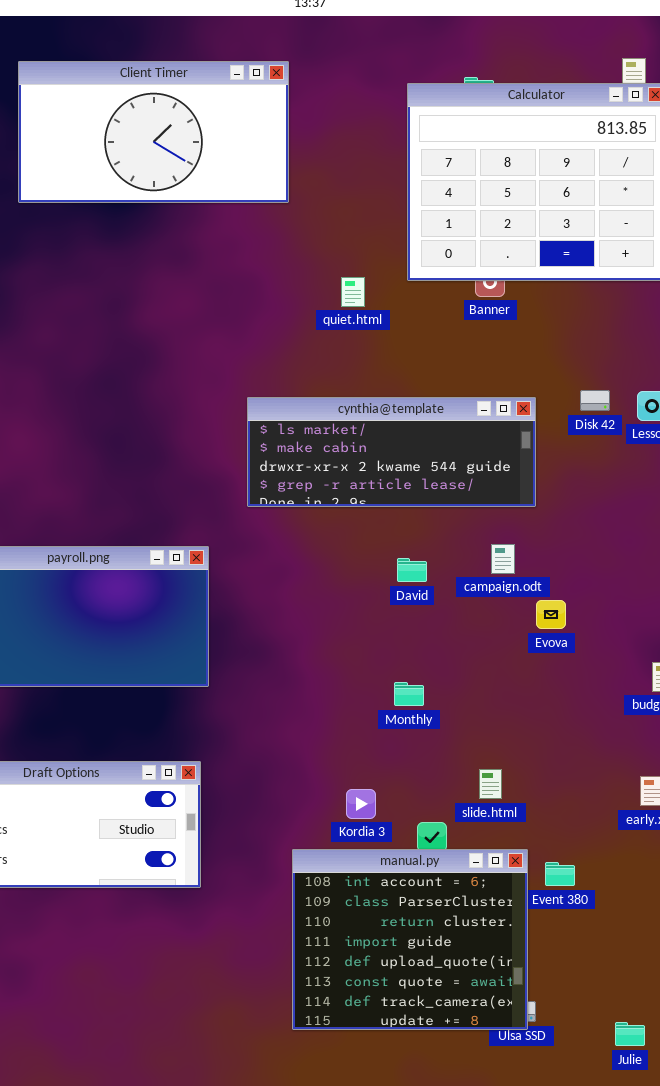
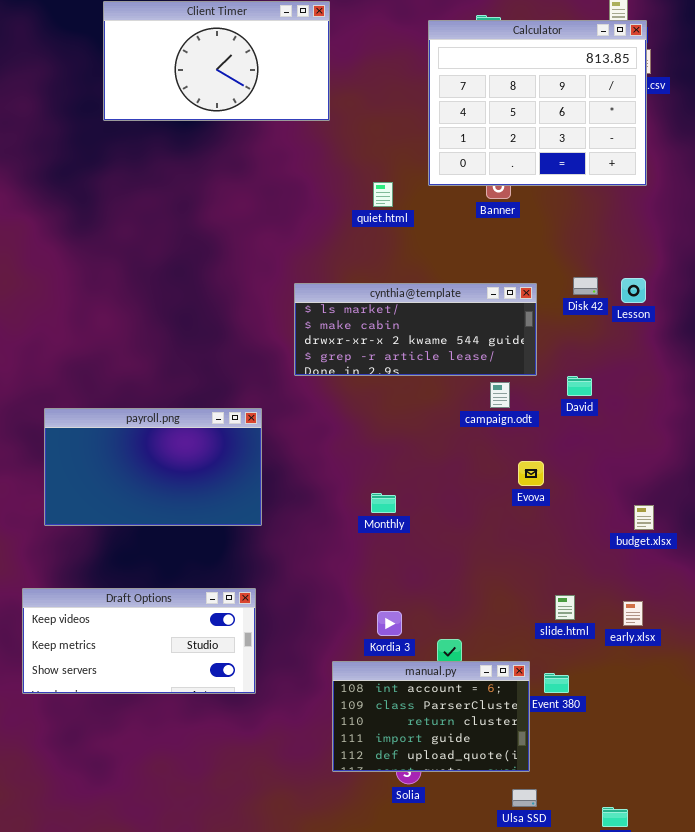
campaign.odt: [491,544,515,574] -> [490,382,510,408], moved
David: [397,558,427,582] -> [567,376,592,396], moved
Evova: [536,600,566,629] -> [518,461,544,486], moved
Monthly: [394,682,424,706] -> [371,493,396,513], moved
slide.html: [479,769,502,799] -> [555,595,575,620], moved
manual.py: [292,849,528,1030] -> [332,661,530,772], resized

